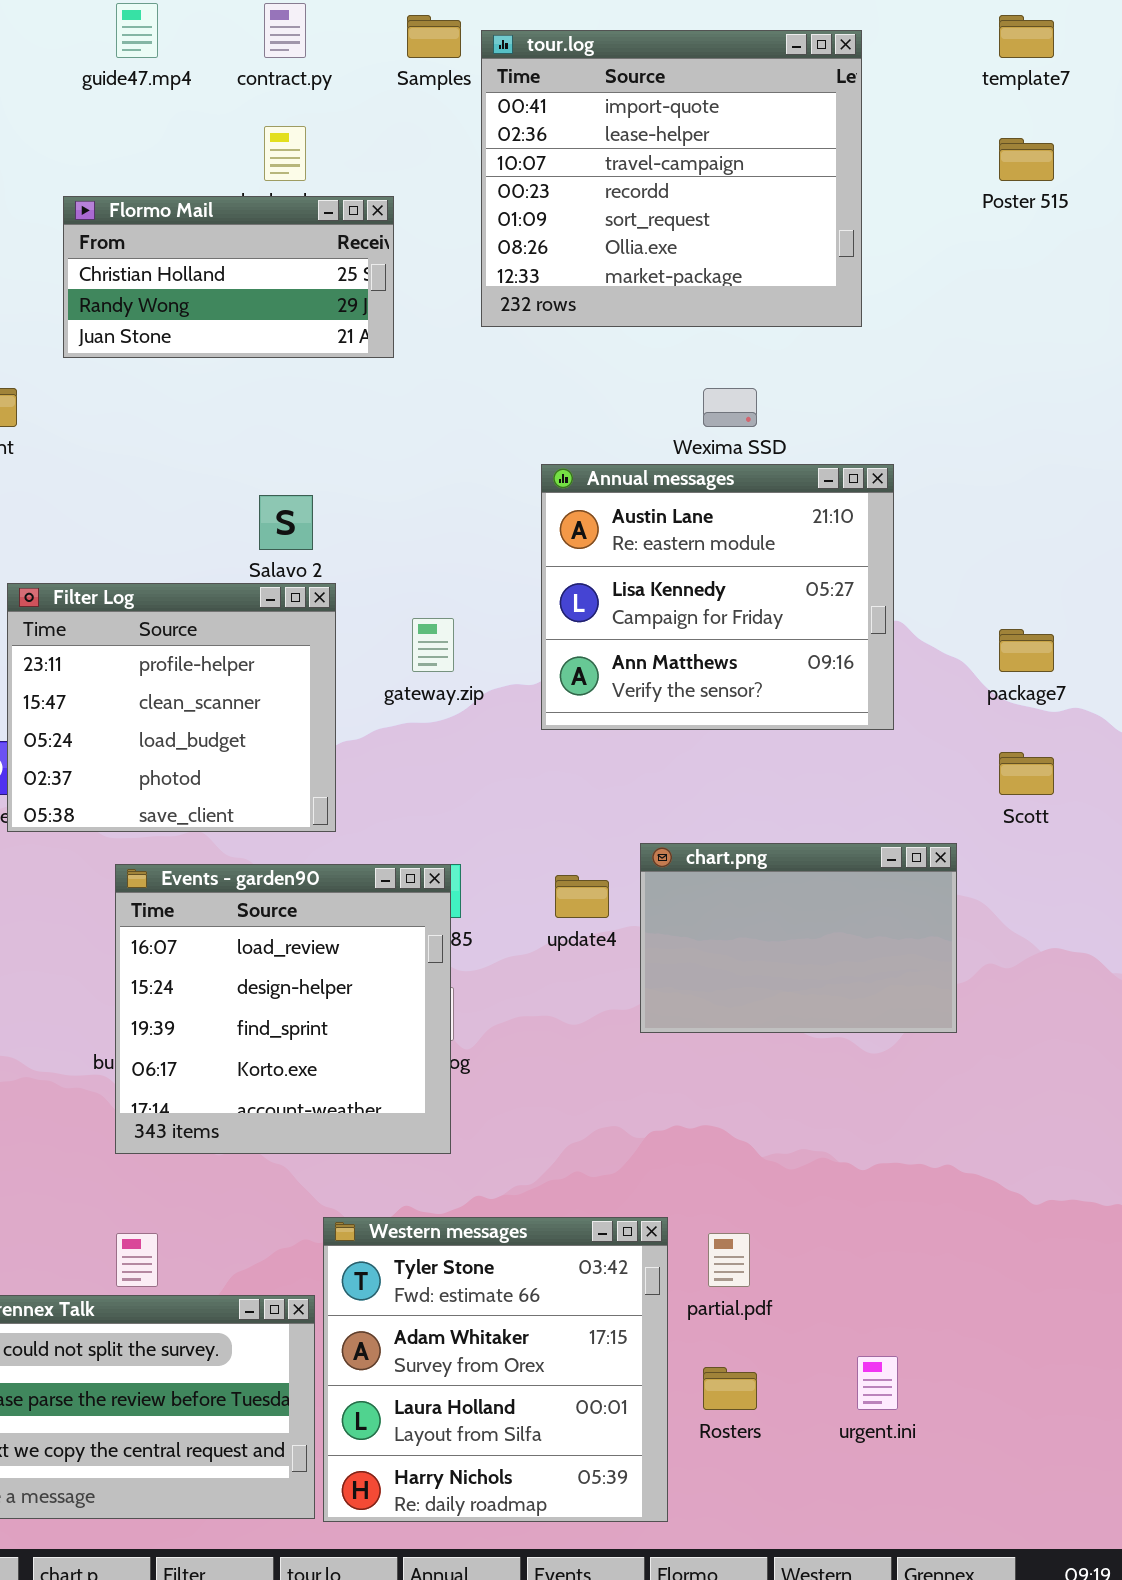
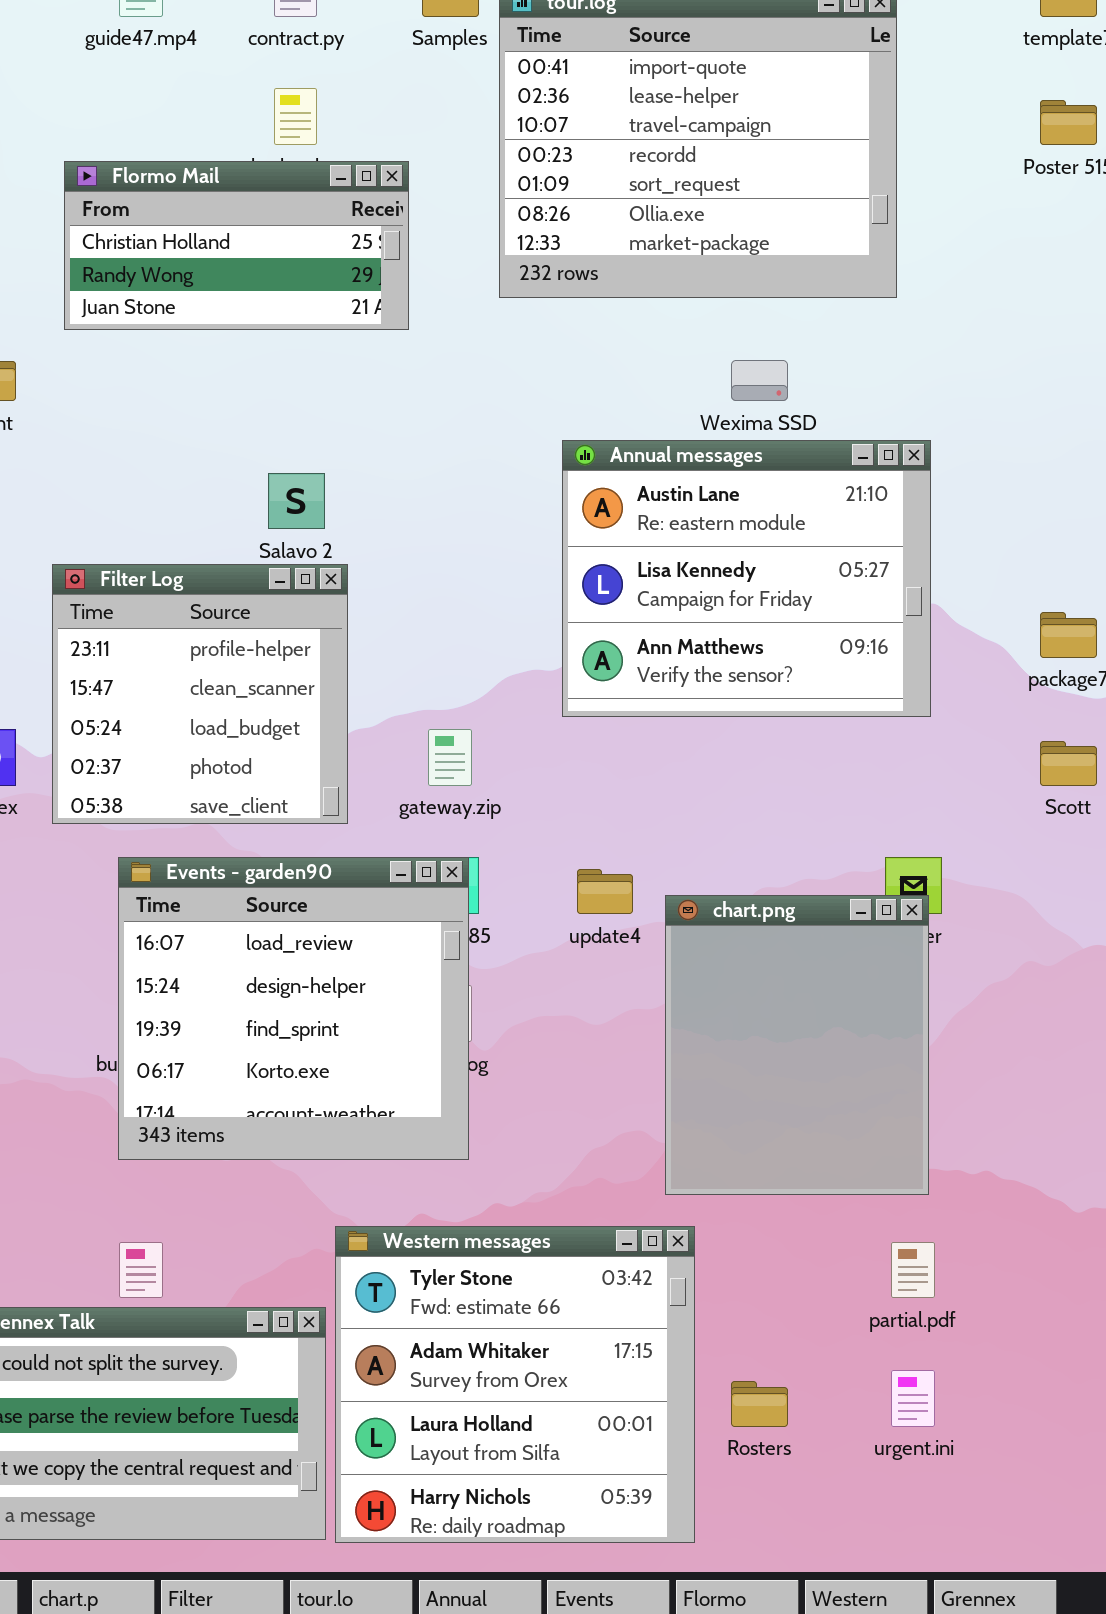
Filter Log: [7,583,336,832] -> [52,564,348,824], resized
gateway.zip: [412,618,454,672] -> [428,729,472,786], moved
chart.png: [640,843,957,1033] -> [665,895,929,1195], moved, resized
partial.pdf: [708,1233,750,1287] -> [891,1242,935,1298], moved

